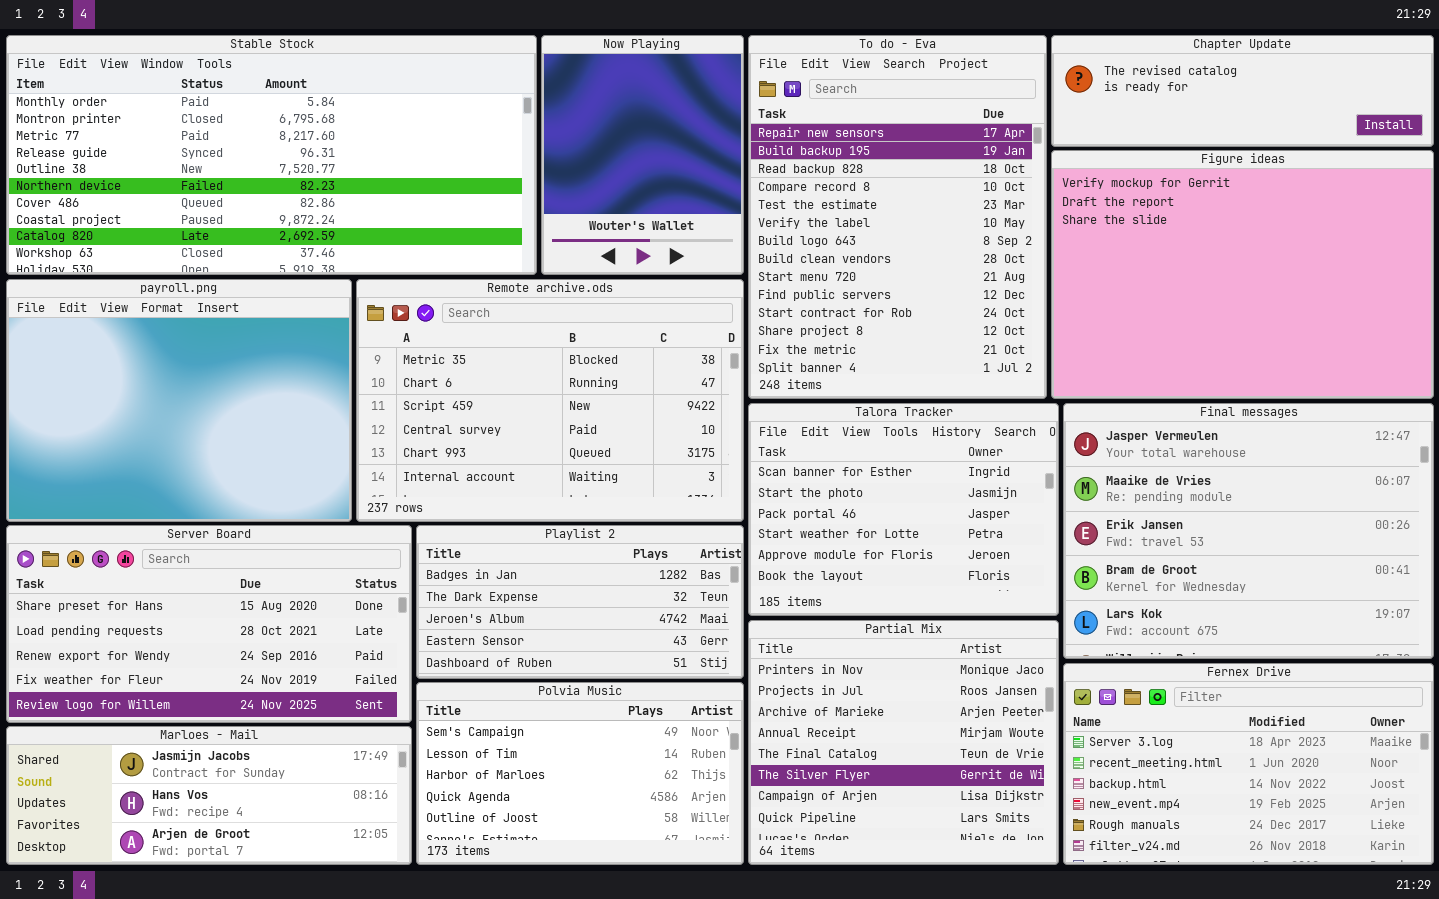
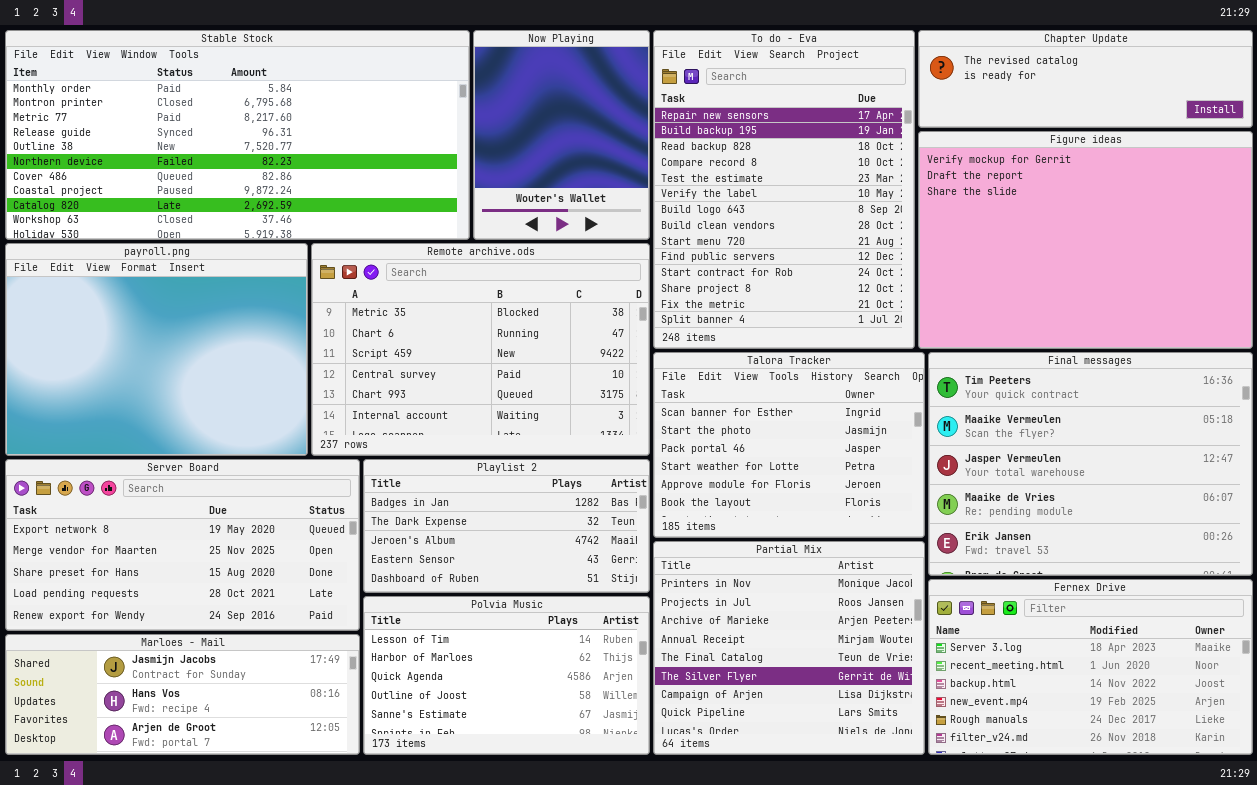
Final messages: [1063,403,1434,659] -> [928,352,1253,576], scrolled up 2 rows
Server Board: [6,525,412,723] -> [5,459,360,631], scrolled up 2 rows
Polvia Music: [416,682,744,865] -> [363,596,650,755], scrolled down 1 row

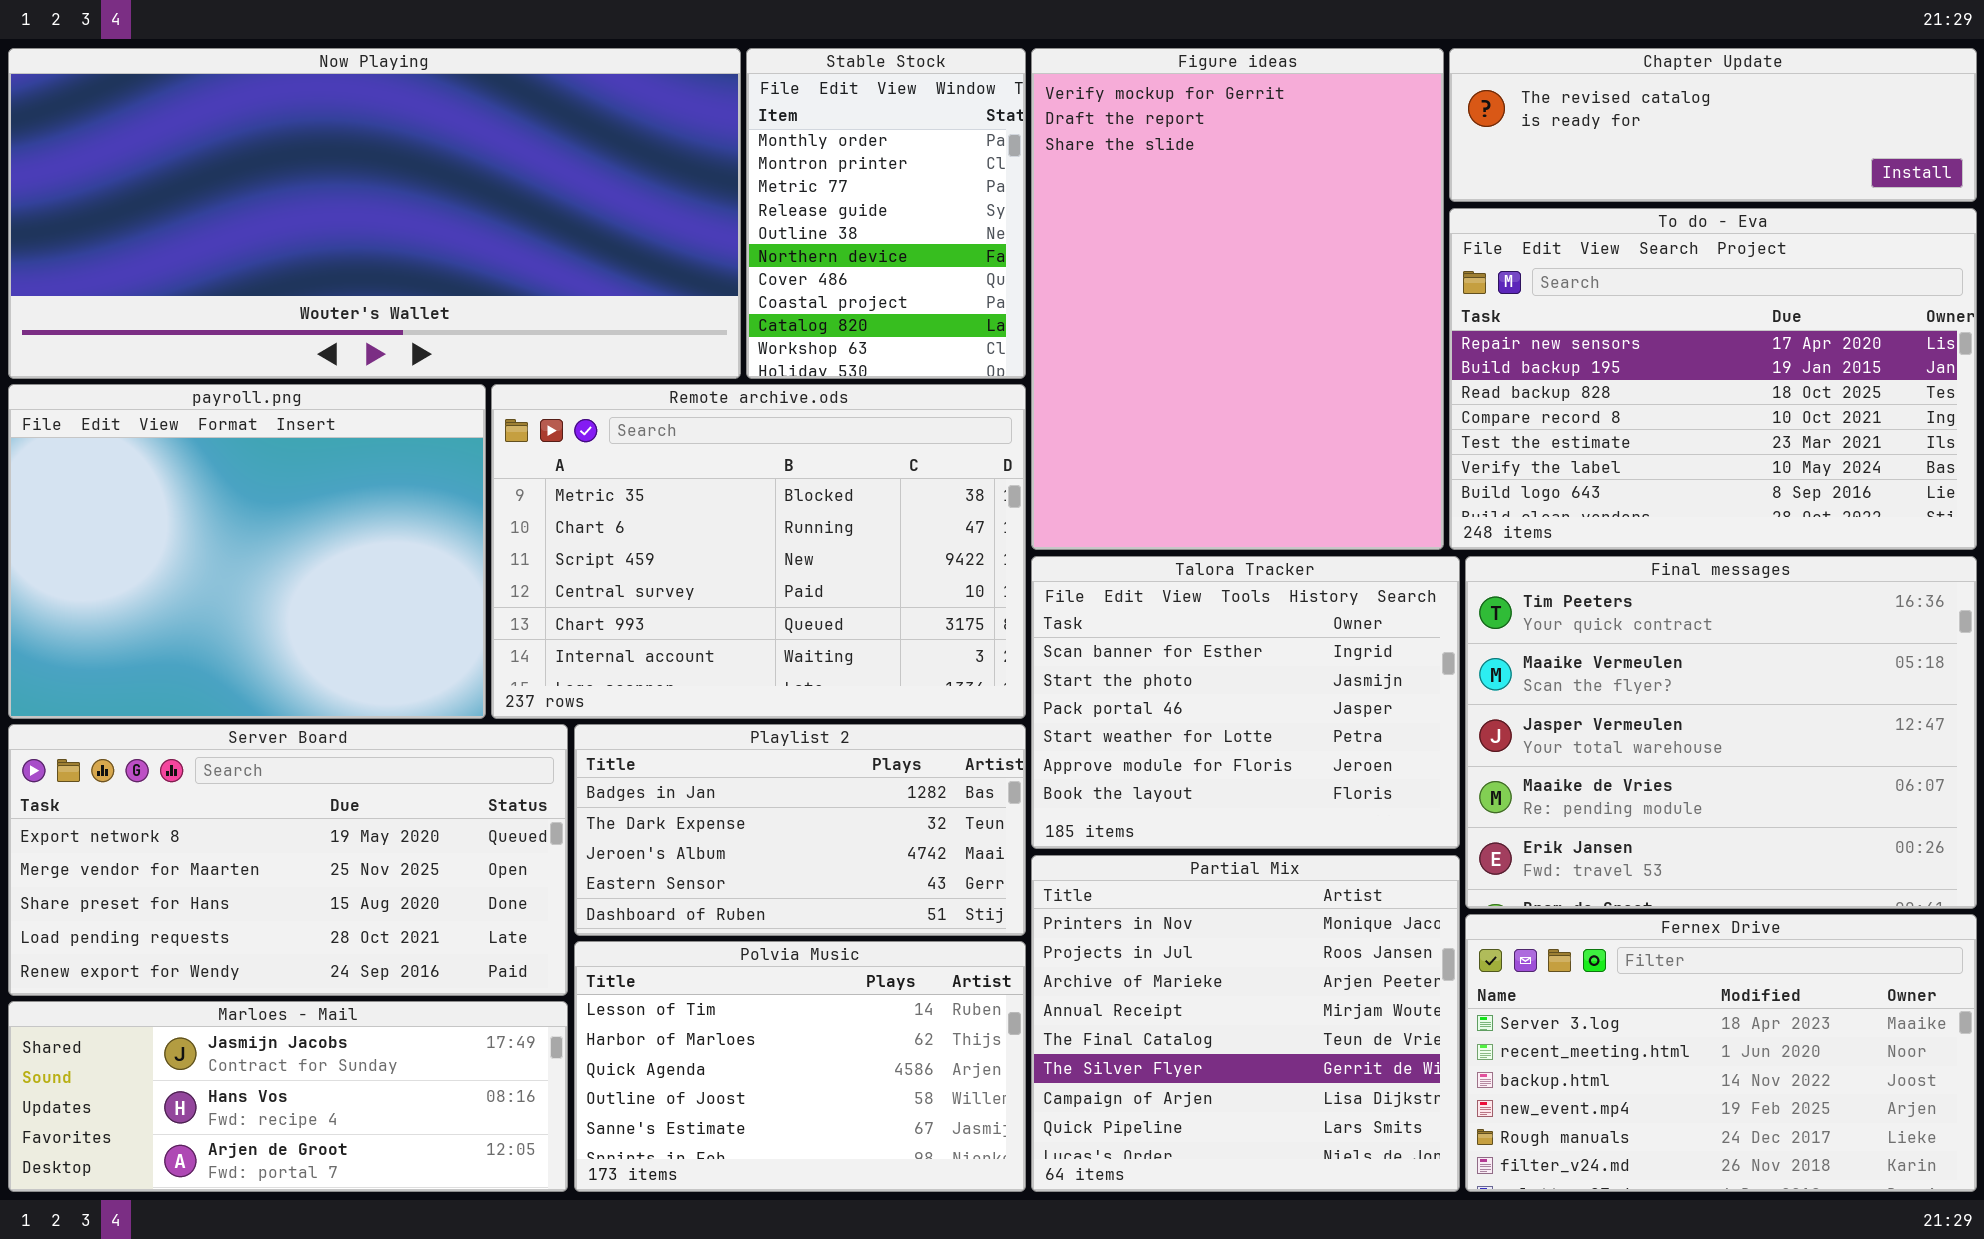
Stable Stock: [5,30,470,240] -> [746,48,1026,379], moved, resized
Now Playing: [473,30,650,240] -> [8,48,741,379], moved, resized
To do - Eva: [653,30,915,349] -> [1449,208,1977,550], moved, resized
Figure ideas: [918,131,1253,349] -> [1031,48,1444,550], moved, resized

